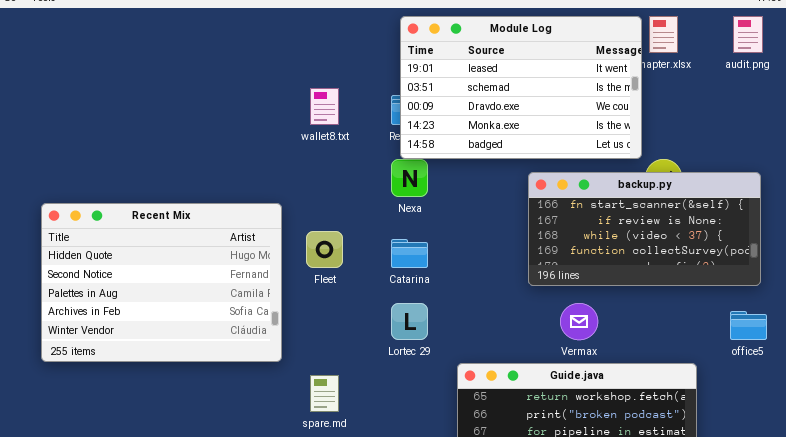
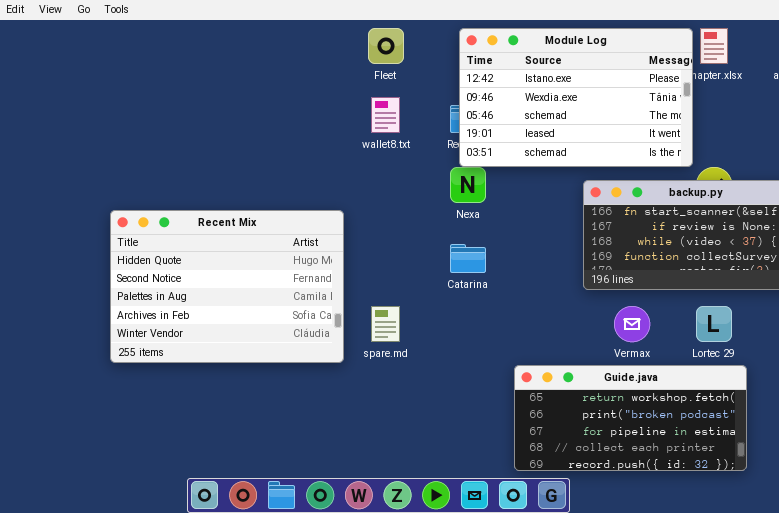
Module Log: [400,16,642,159] -> [459,28,693,167], scrolled up 3 rows
Fleet: [306,231,343,268] -> [368,28,404,64], moved
Lortec 29: [391,303,428,340] -> [696,306,732,342], moved
spare.md: [310,375,339,412] -> [371,306,400,342], moved

